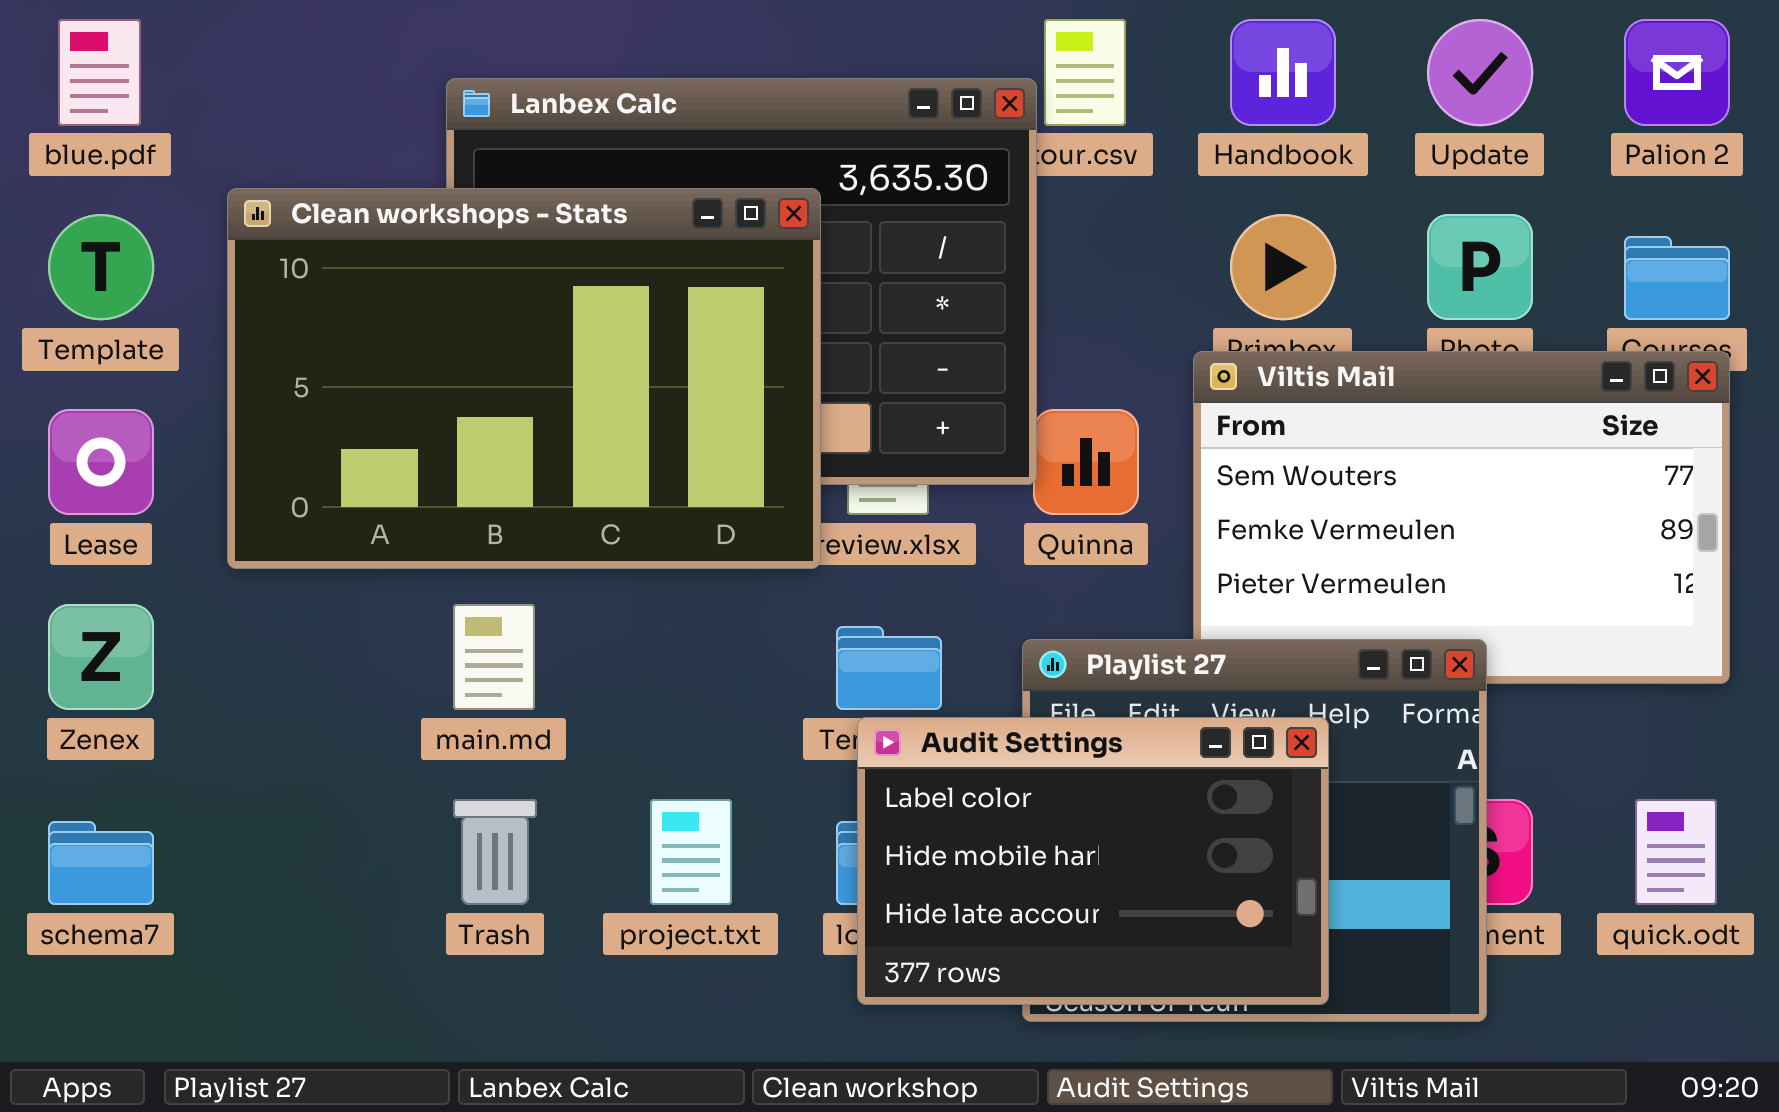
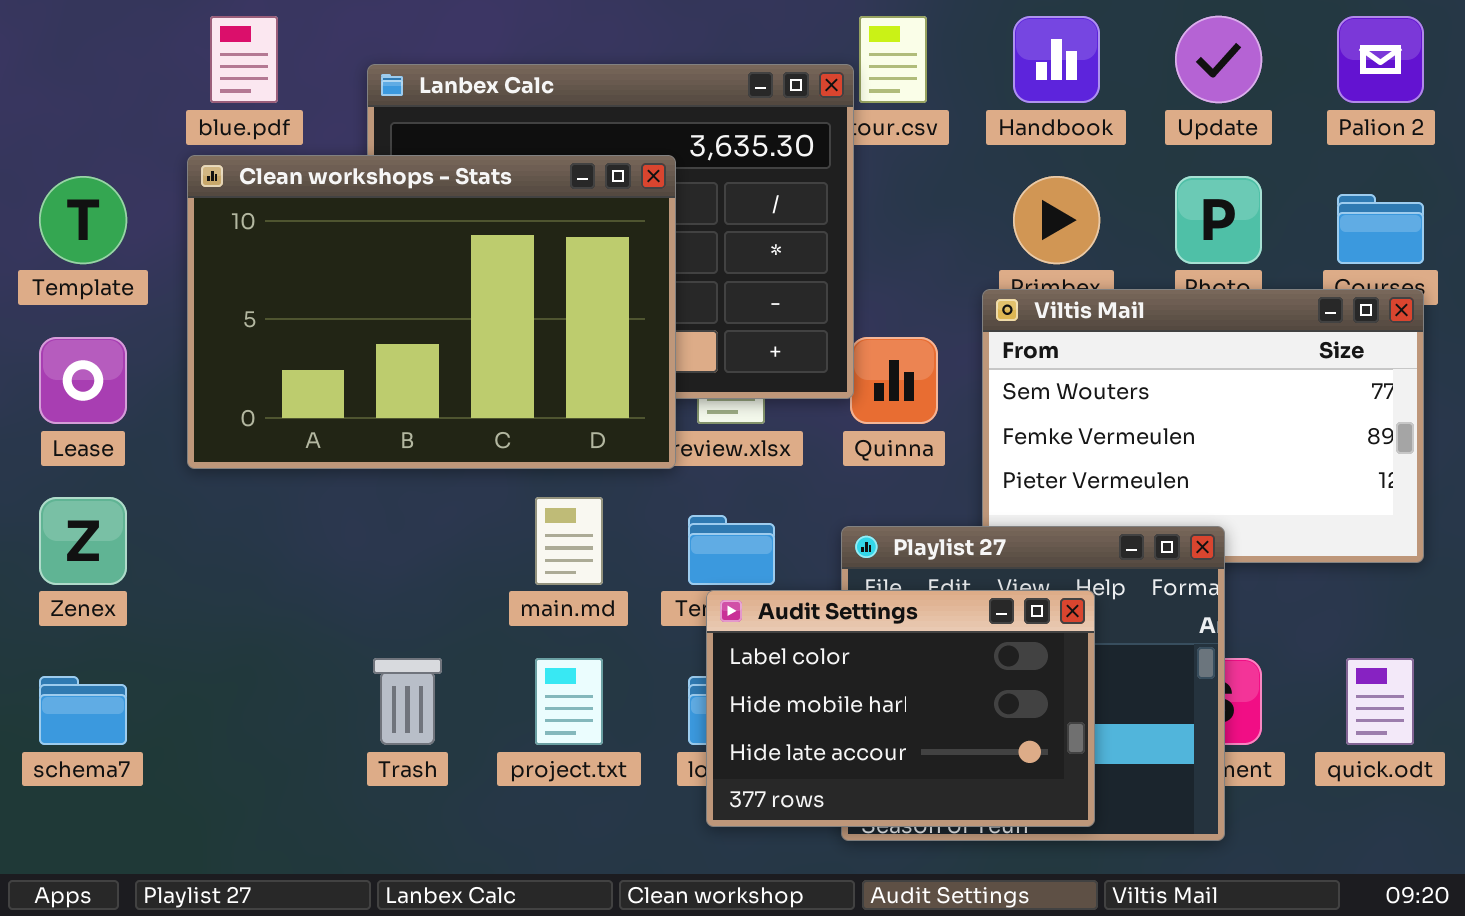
blue.pdf: [58,19,141,126] -> [210,16,278,103], moved
main.md: [453,604,535,710] -> [535,497,603,585], moved

